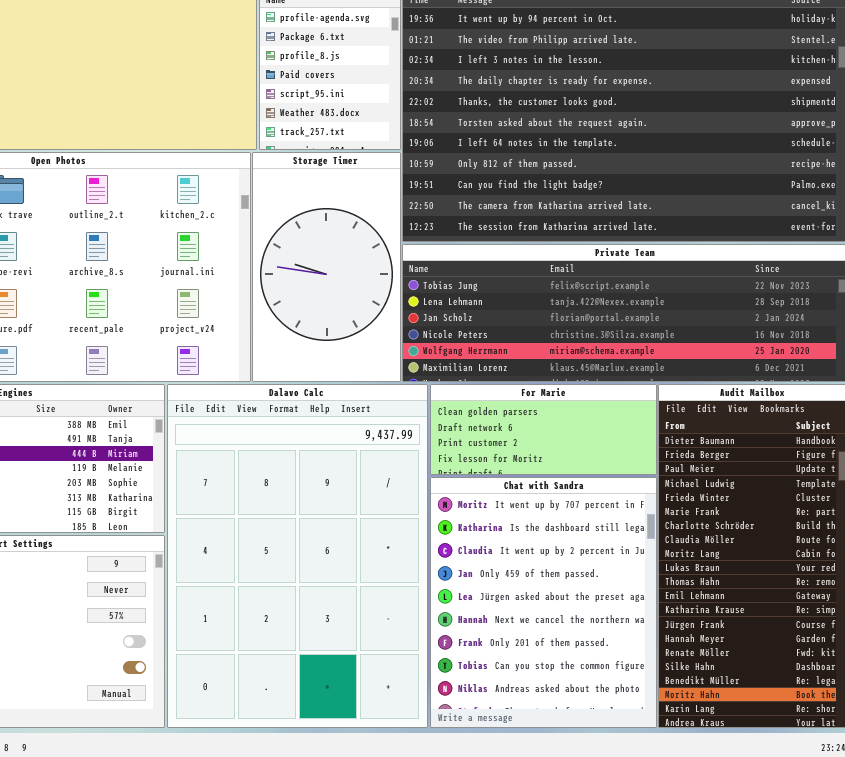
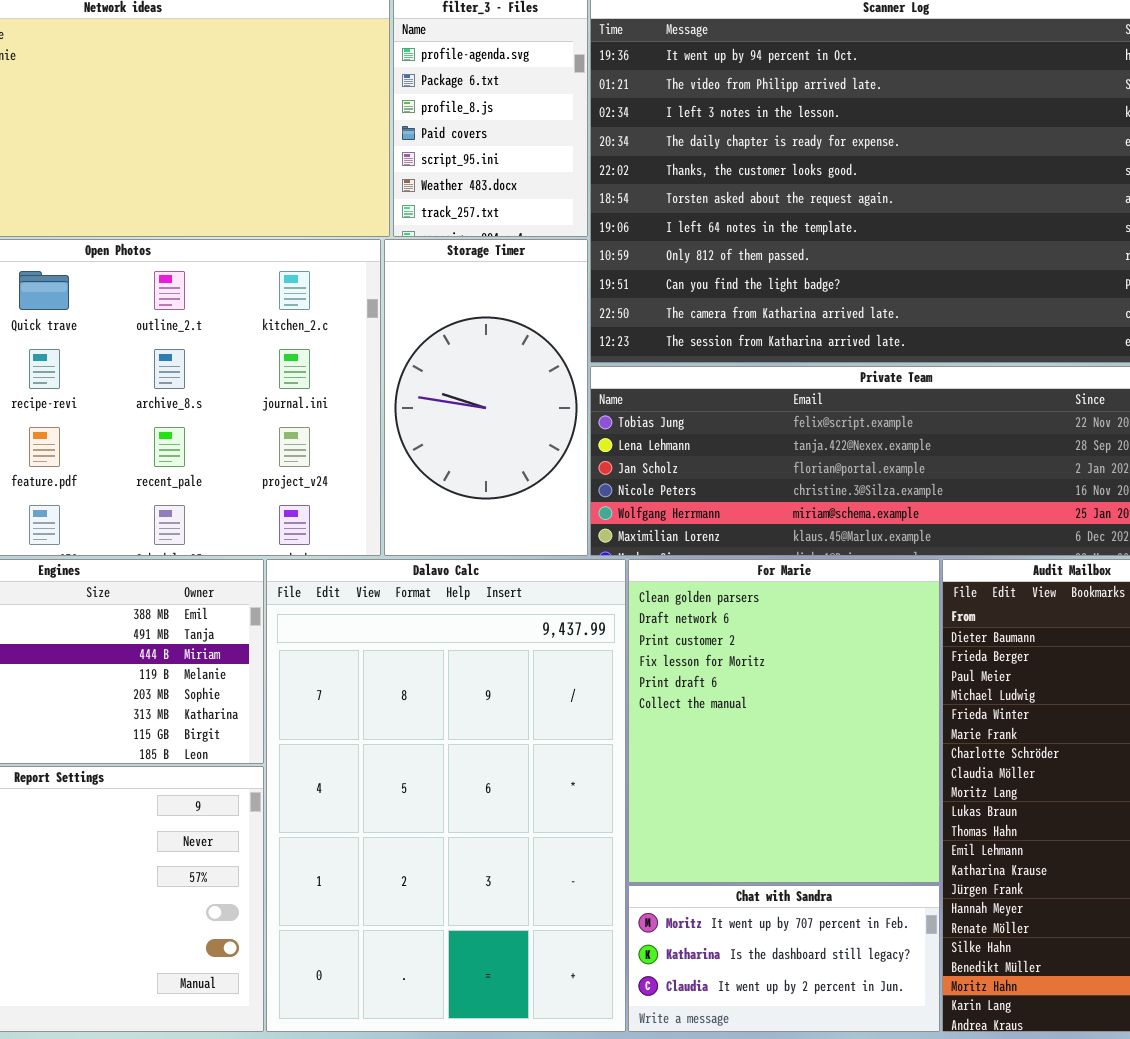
For Marie: [430,384,657,475] -> [628,559,940,883], resized
Chat with Sandra: [430,477,657,728] -> [628,885,940,1032], resized

